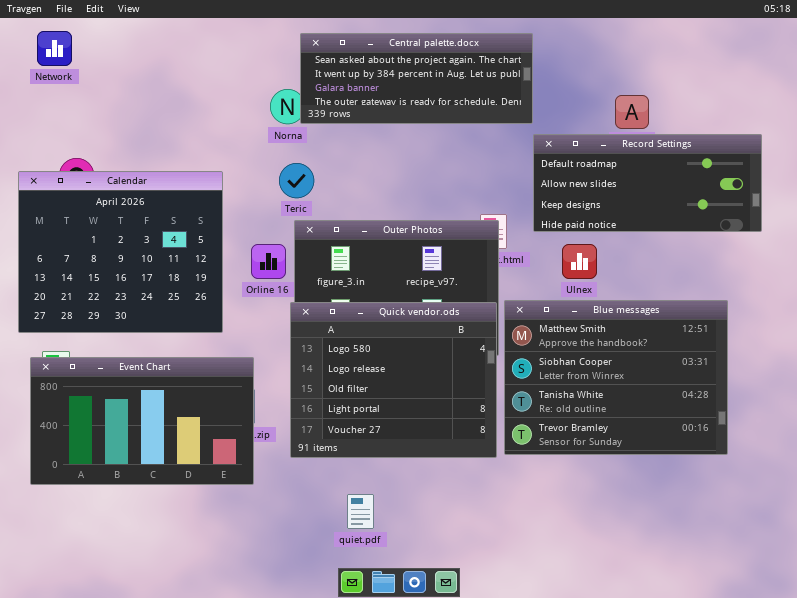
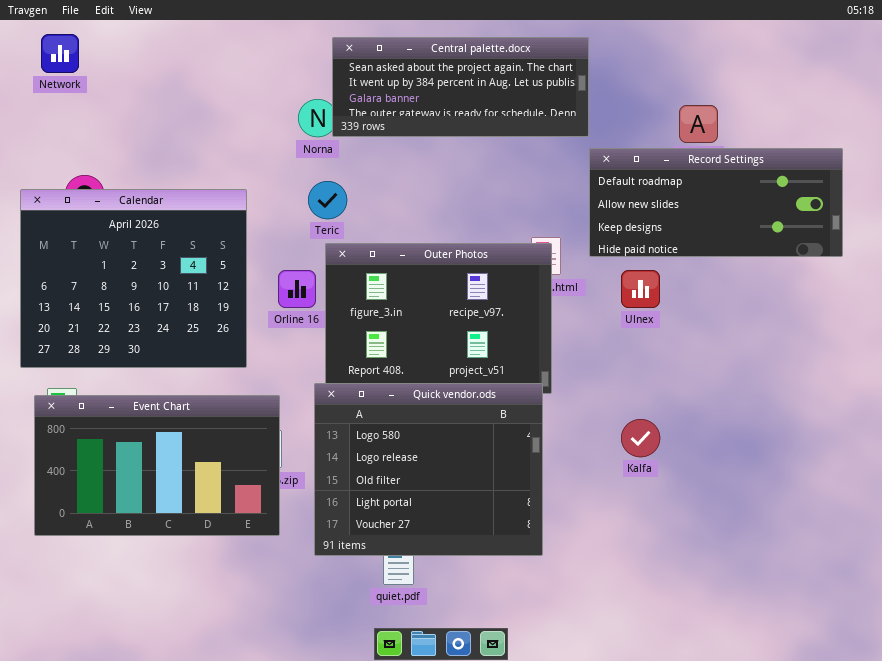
Blue messages: [504,300,728,455] -> none, closed
Quick vendor.ods: [290,302,497,458] -> [314,383,543,556], moved

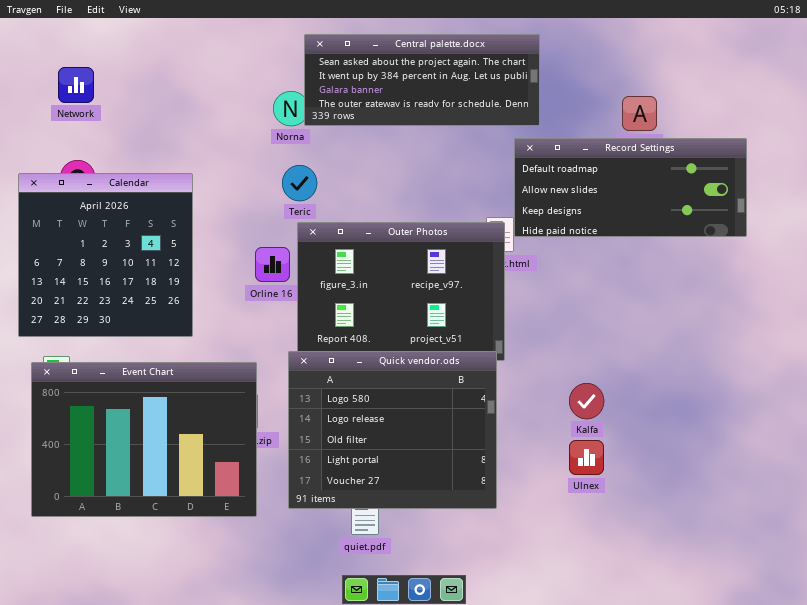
Network: [41,34,79,73] -> [58,67,94,103], moved
Record Settings: [589,148,843,257] -> [514,138,747,237], moved
Calendar: [20,189,247,368] -> [18,173,193,337], resized
Ulnex: [621,270,660,308] -> [569,440,604,475], moved
Event Chart: [34,395,280,536] -> [31,362,257,517], resized

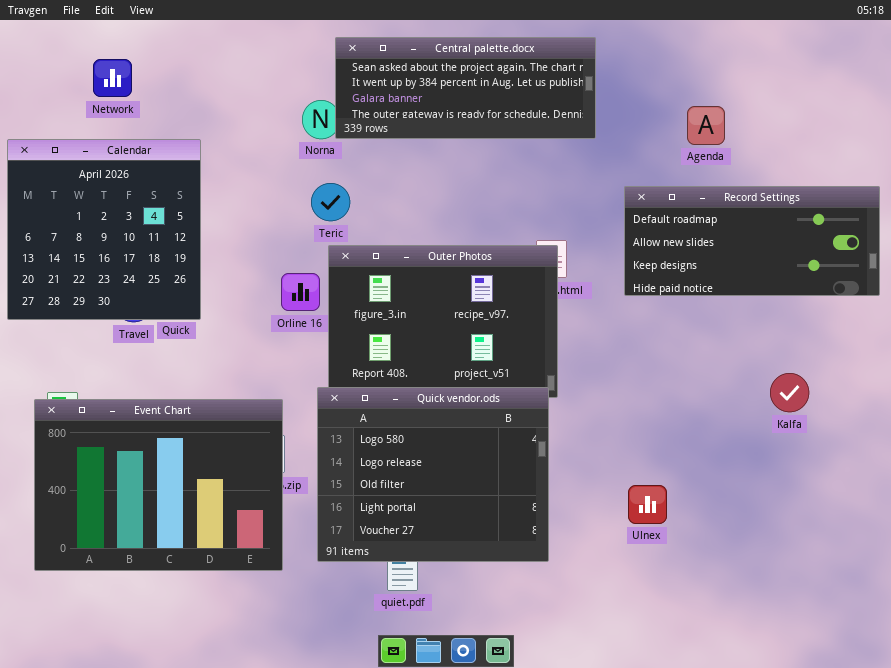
Network: [58,67,94,103] -> [93,59,132,97], moved
Record Settings: [514,138,747,237] -> [624,186,880,296], moved
Calendar: [18,173,193,337] -> [7,139,201,320], moved
Kalfa: [569,383,604,419] -> [770,373,809,412], moved

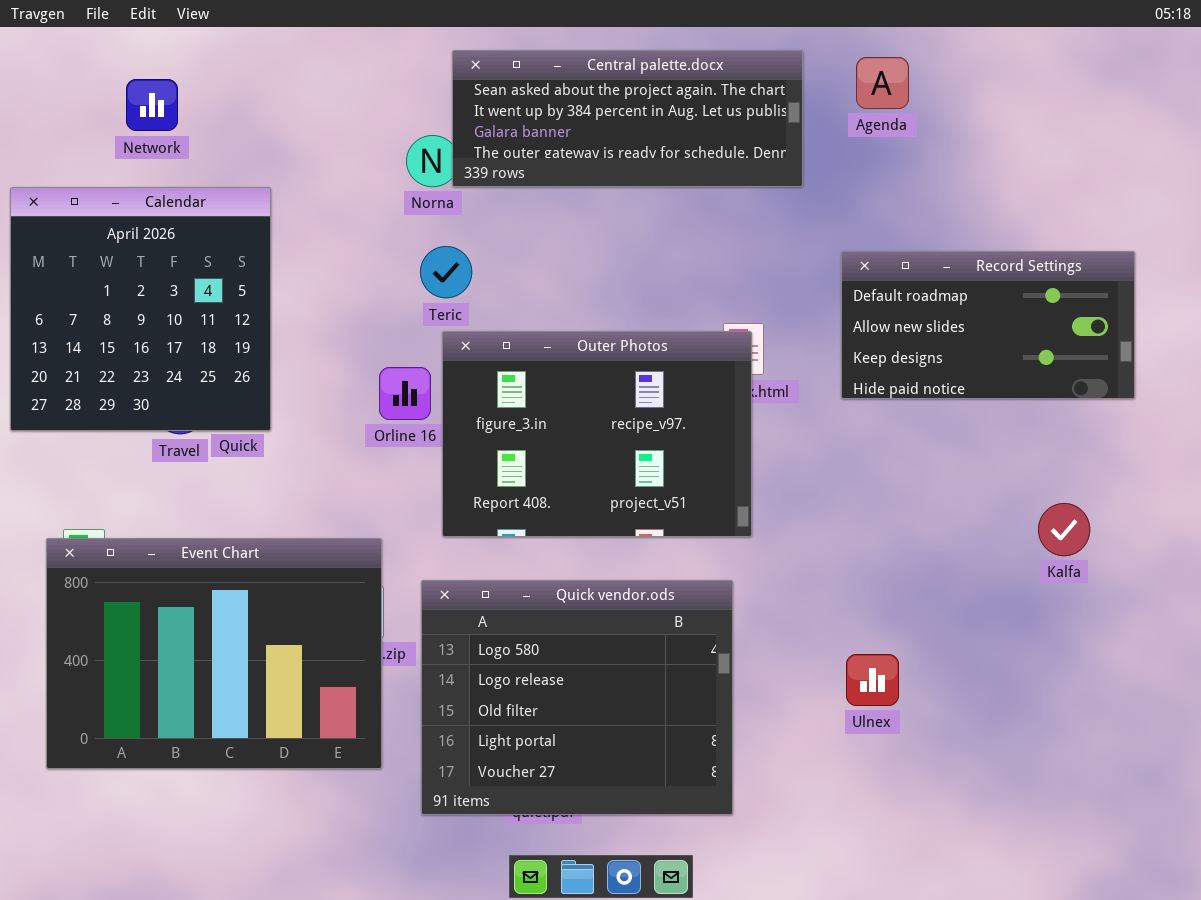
Agenda: [687,106,725,145] -> [856,57,909,109], moved
Record Settings: [624,186,880,296] -> [841,251,1135,399], resized
Quick vendor.ods: [317,387,549,562] -> [421,580,733,815], moved

